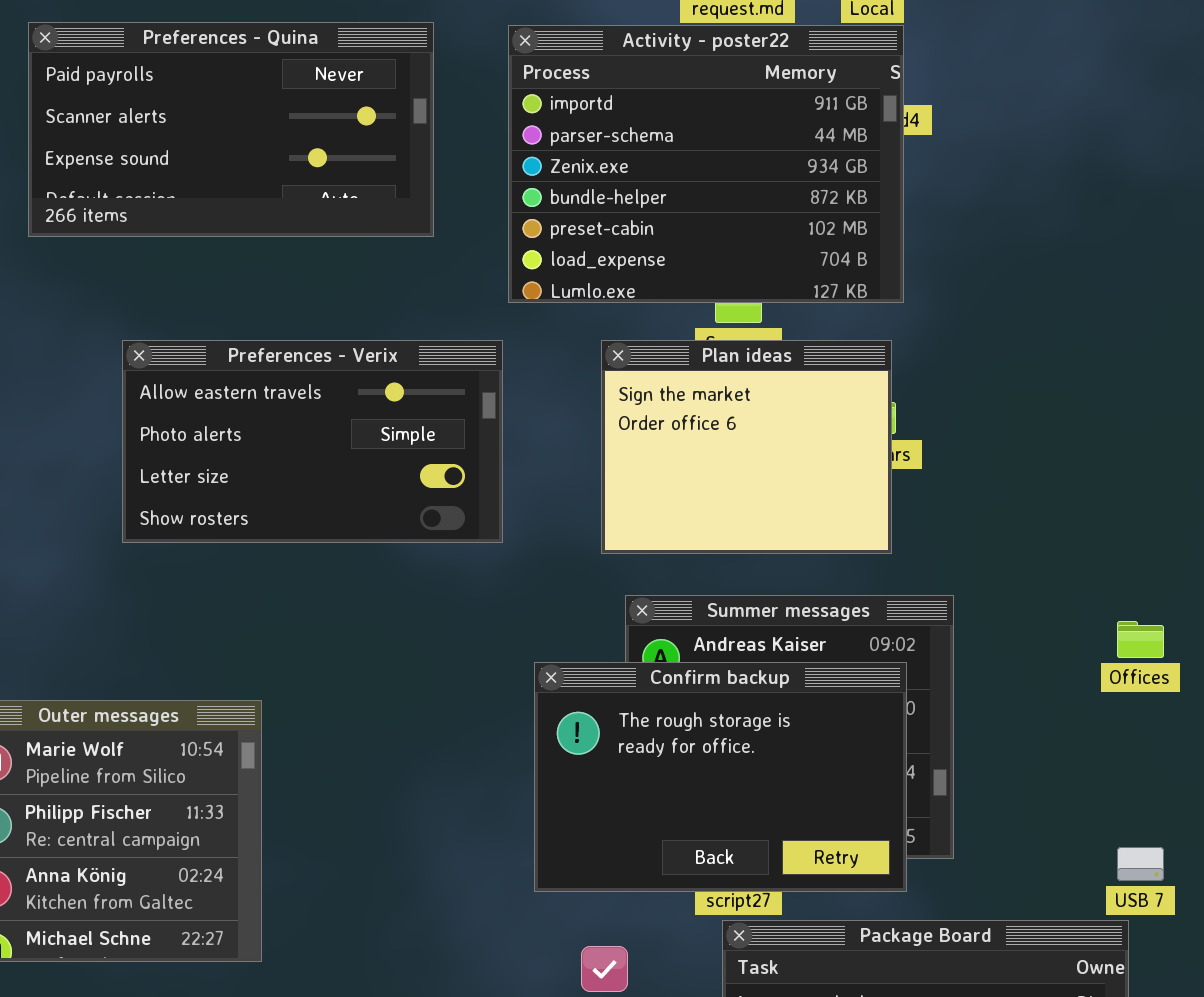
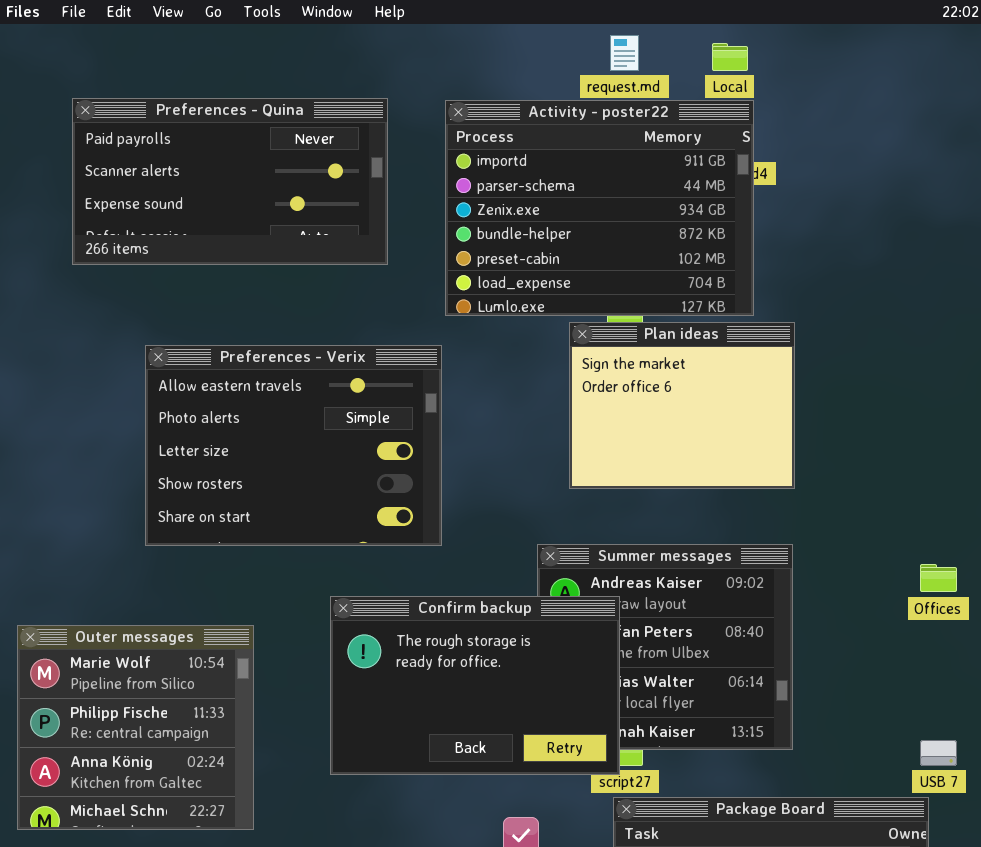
Preferences - Verix: [122,340,503,543] -> [145,345,442,546], resized
Plan ideas: [601,340,892,554] -> [569,322,795,489], moved
Confirm backup: [534,662,907,892] -> [330,596,620,775], moved

